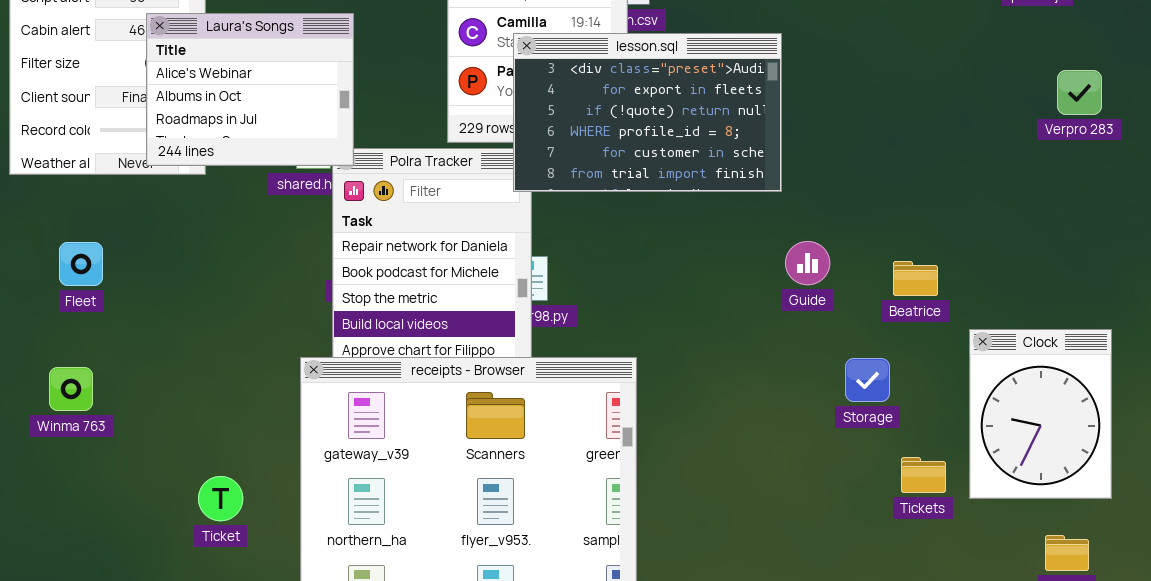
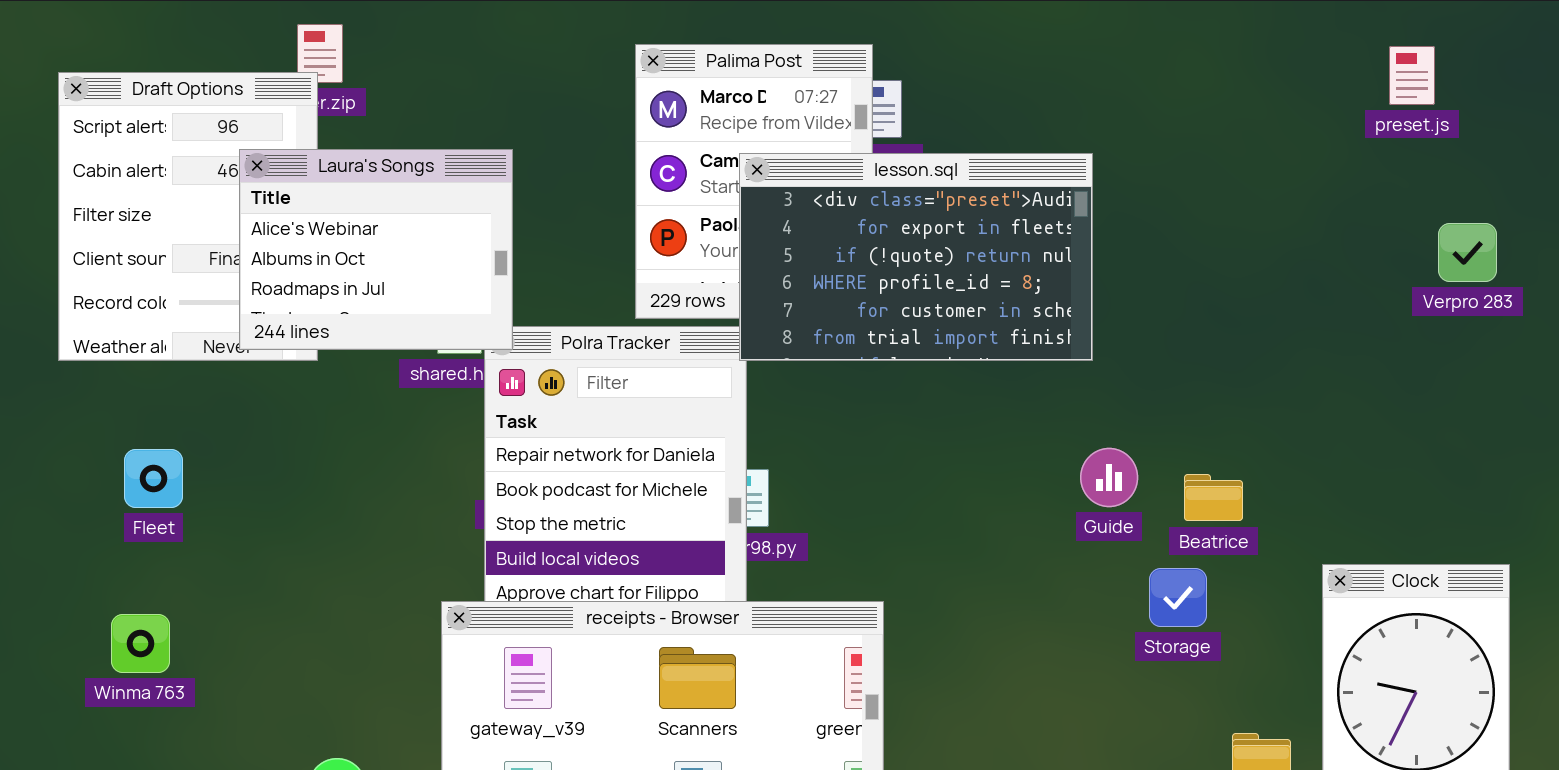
lesson.sql: [513,33,782,192] -> [739,153,1093,361], moved
Beatrice: [893,261,938,296] -> [1184,474,1243,521], moved
Storage: [845,358,890,402] -> [1149,568,1207,627], moved

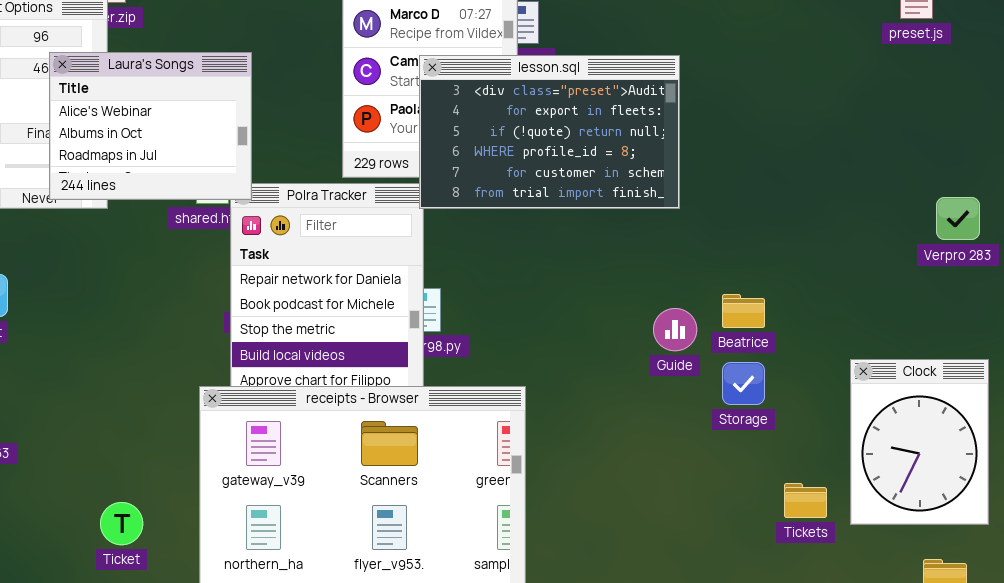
Verpro 283: [1438,223,1497,282] -> [936,197,980,240], moved
Guide: [1080,448,1138,507] -> [653,308,697,351], moved
Beatrice: [1184,474,1243,521] -> [722,294,765,328], moved

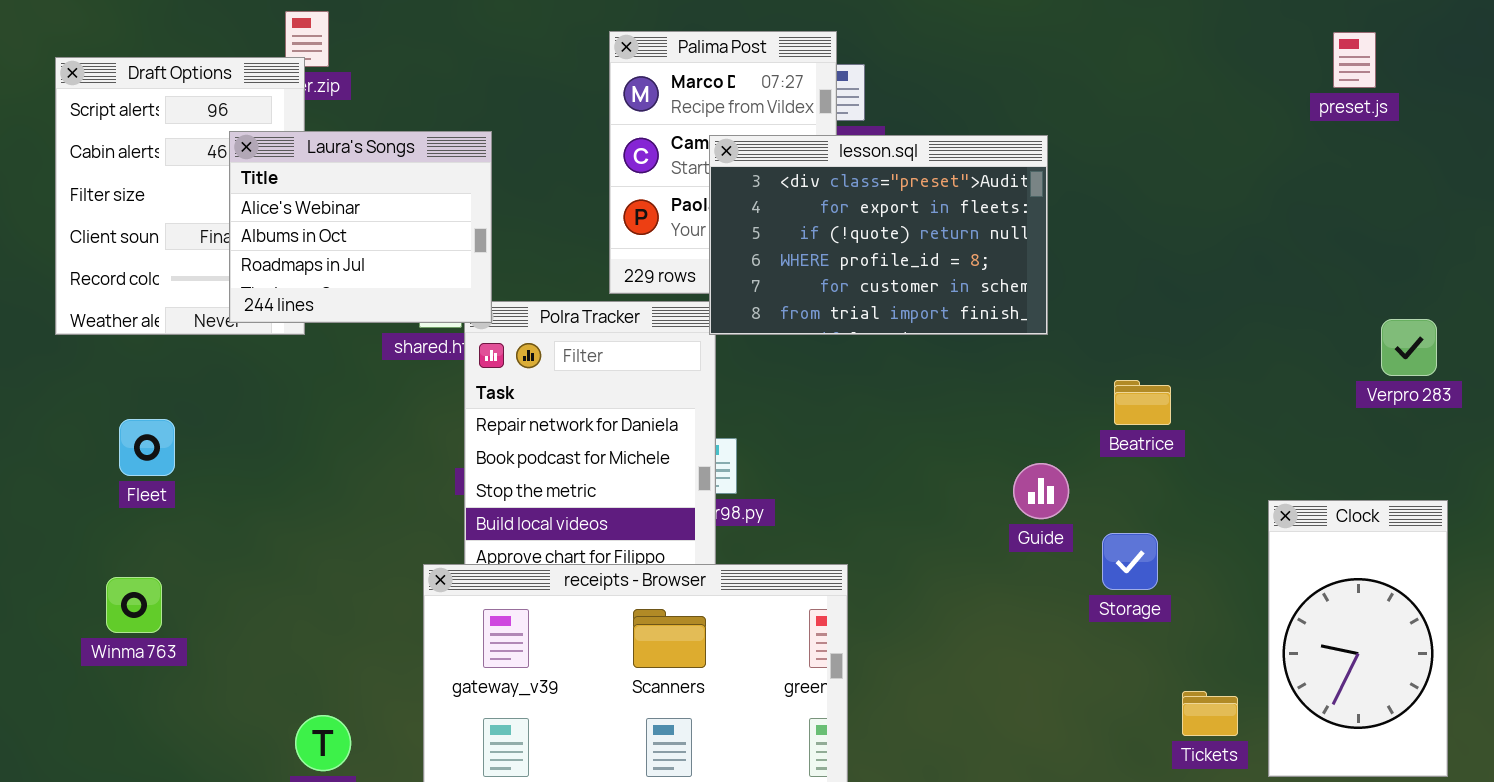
Beatrice: [722,294,765,328] -> [1114,380,1171,425], moved
Clock: [850,359,989,525] -> [1268,500,1448,777], moved, resized

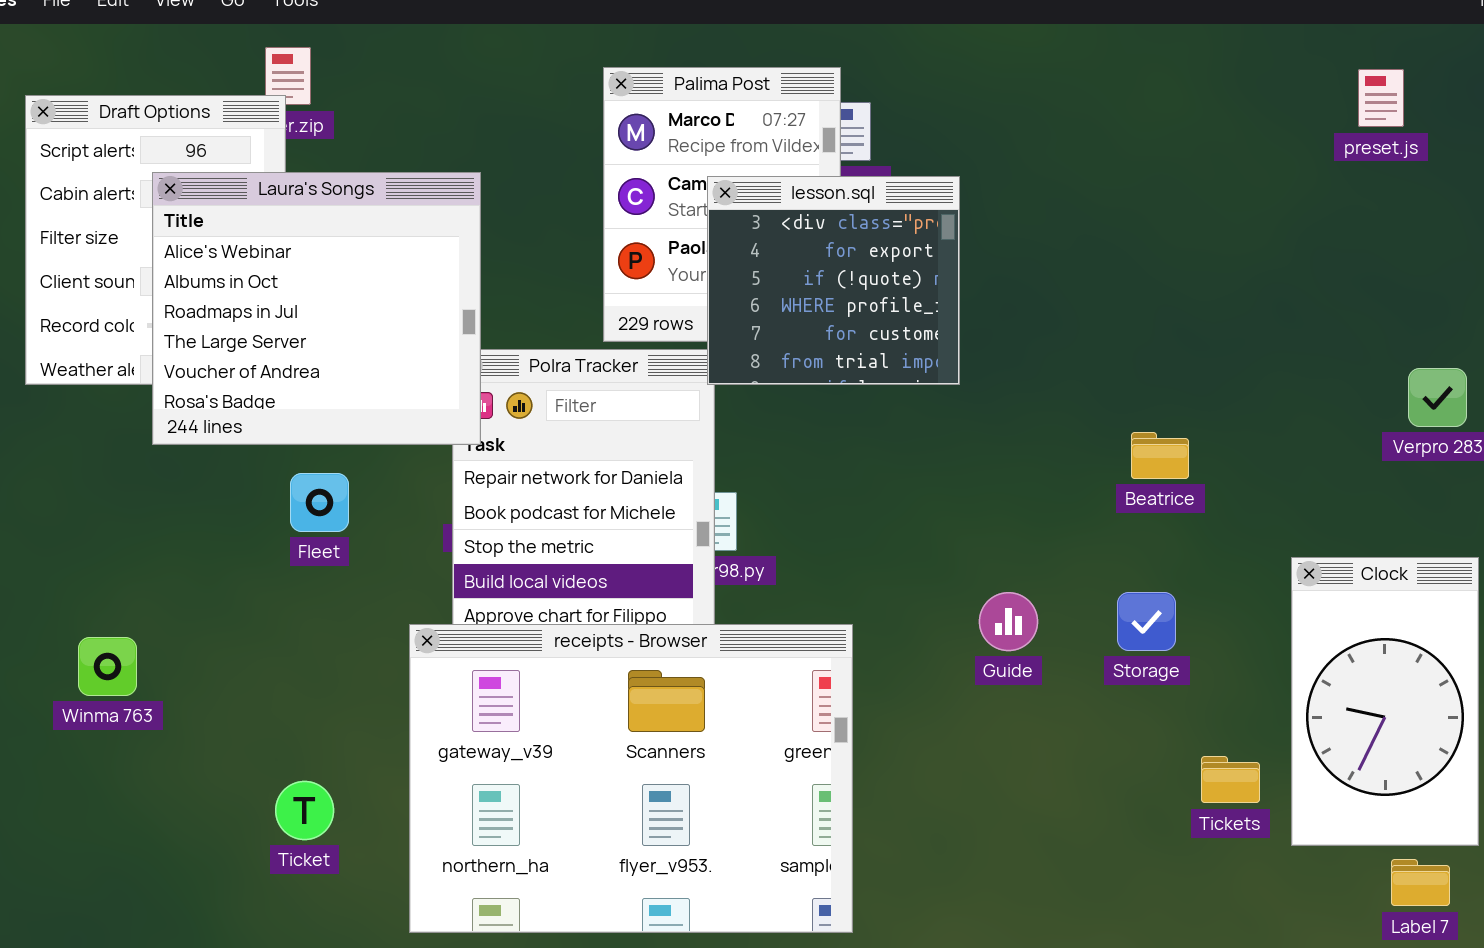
Laura's Songs: [229,131,492,323] -> [152,172,481,445], resized
lesson.sql: [709,135,1048,335] -> [707,176,960,385], resized
Fleet: [119,419,175,476] -> [290,473,349,532], moved
Guide: [1013,463,1069,519] -> [979,592,1038,651], moved

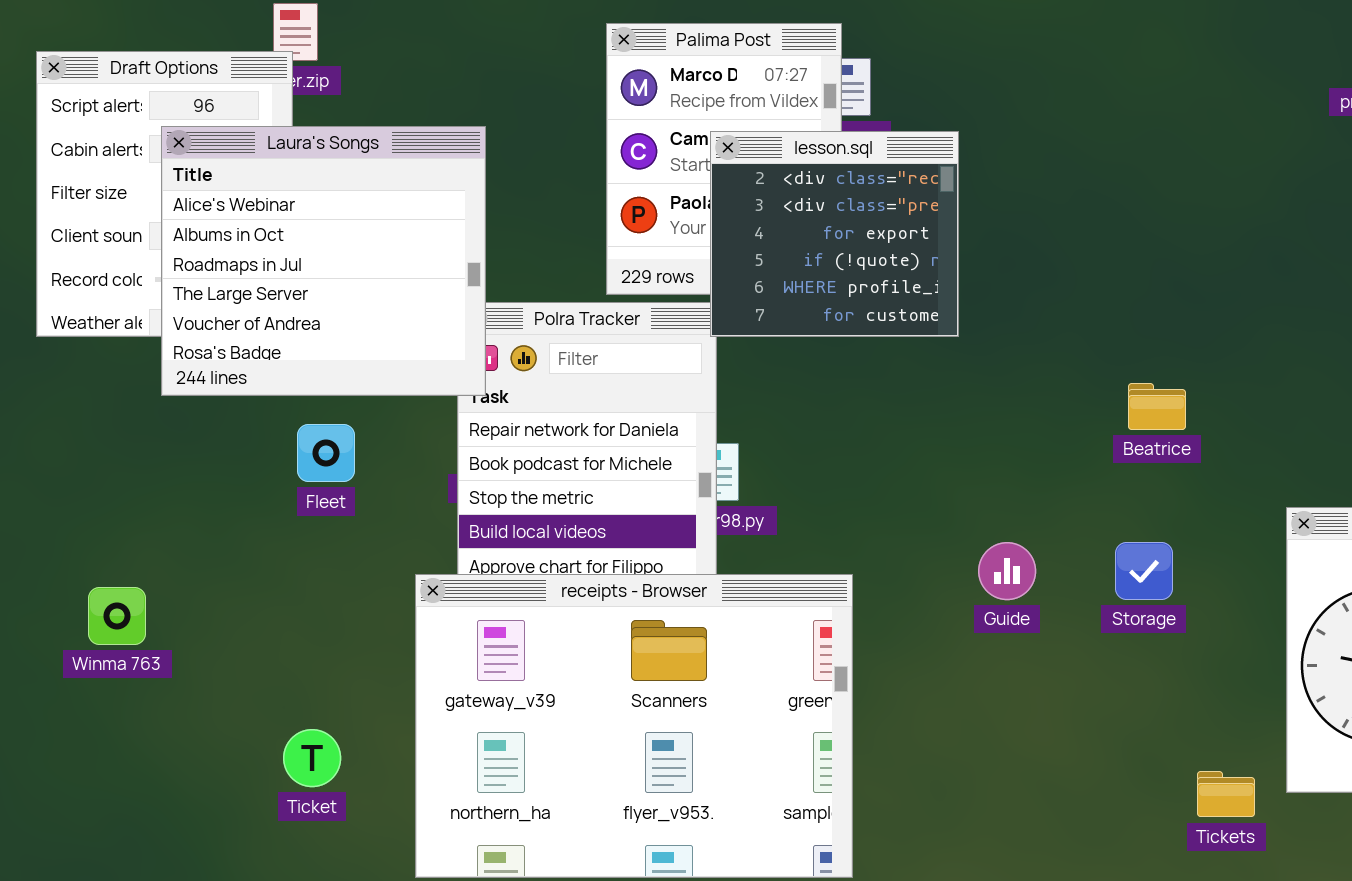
lesson.sql: [707,176,960,385] -> [710,131,959,337], scrolled up 1 row
Tickets: [1201,756,1260,803] -> [1197,771,1255,817], moved

